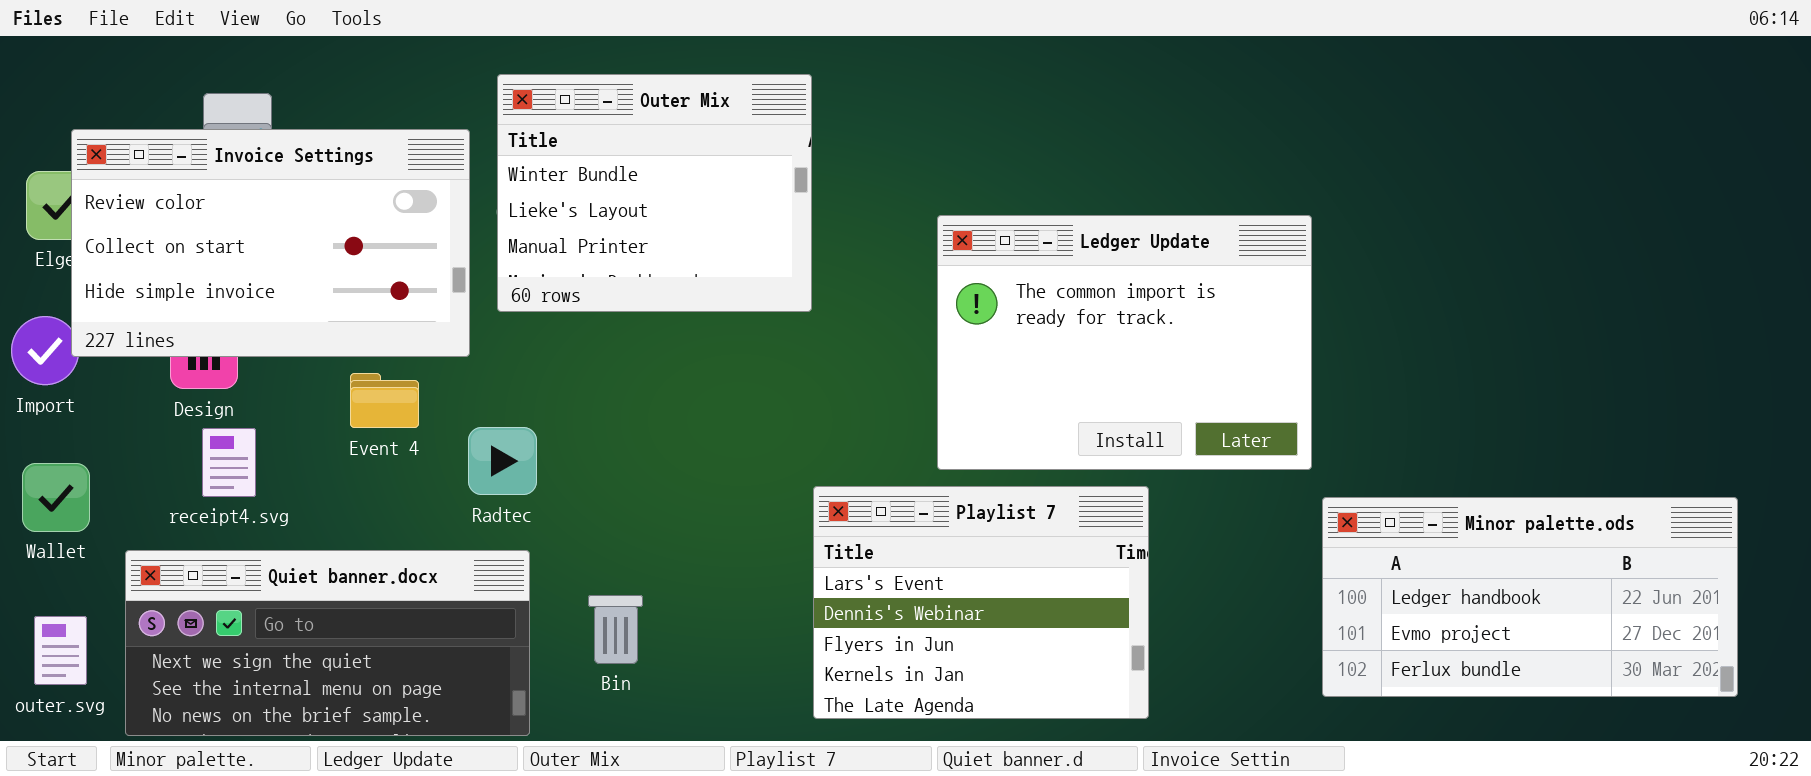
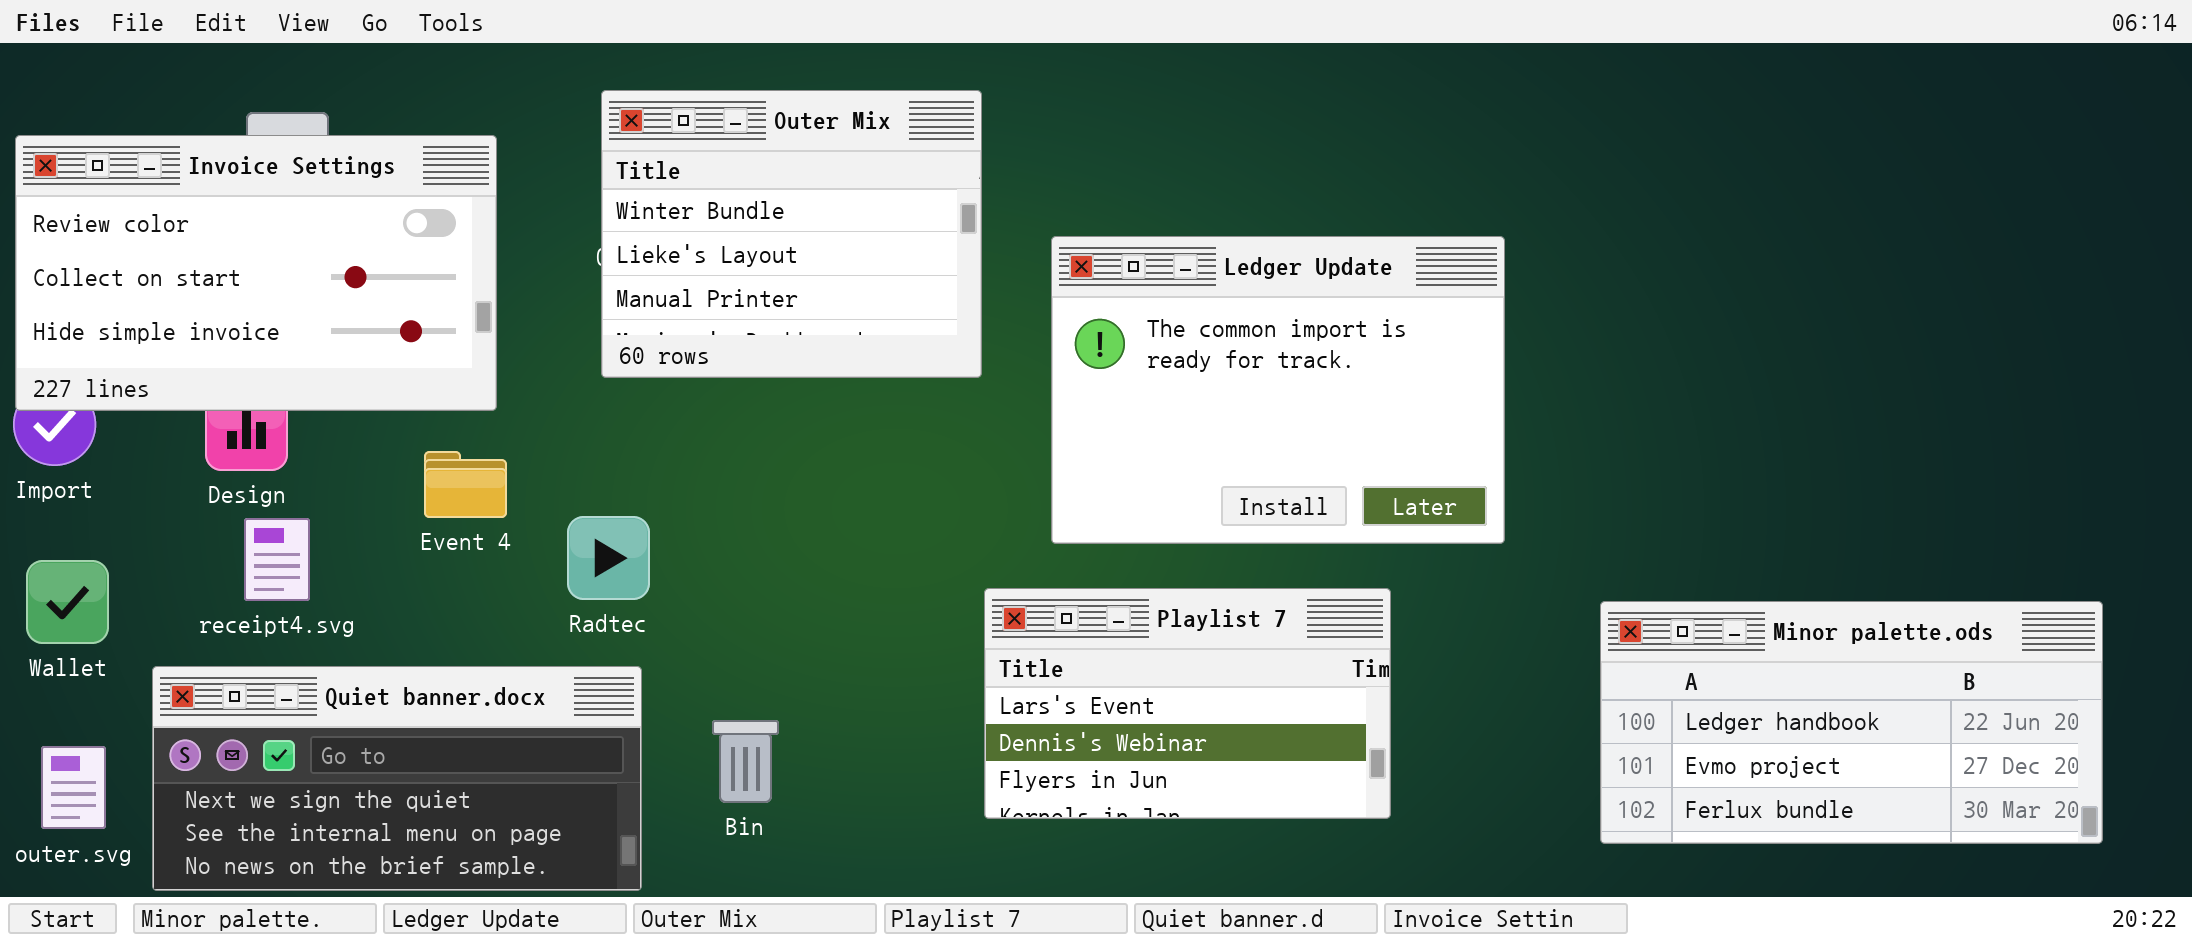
Invoice Settings: [71,129,470,357] -> [15,135,497,411], moved
Ledger Update: [937,215,1312,470] -> [1051,236,1505,544], moved
Playlist 7: [813,486,1149,719] -> [984,588,1391,819], resized

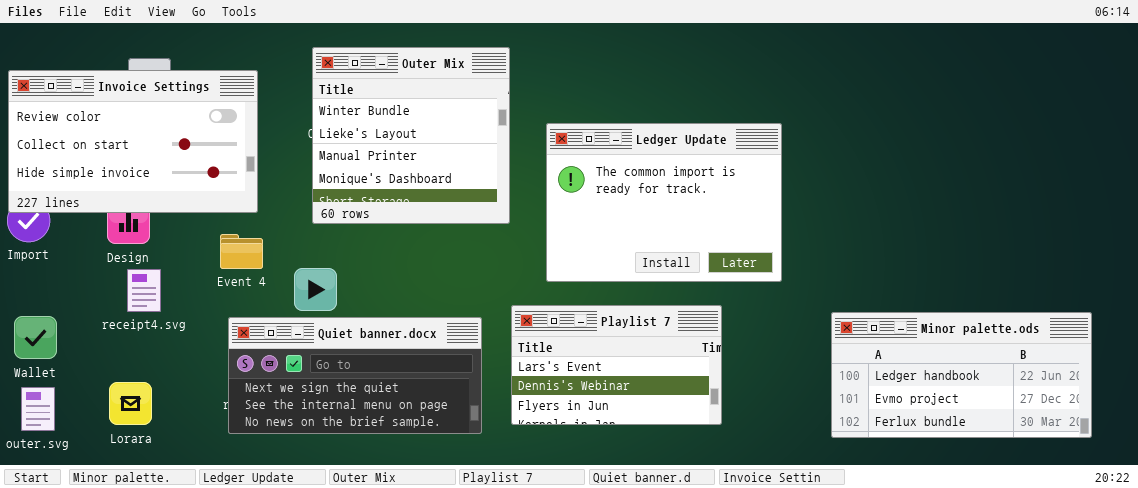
Outer Mix: [601,90,982,378] -> [312,47,510,224], resized
Wallet: [26,560,109,644] -> [14,316,57,359], moved
Quiet banner.docx: [152,666,642,891] -> [228,317,482,434], moved

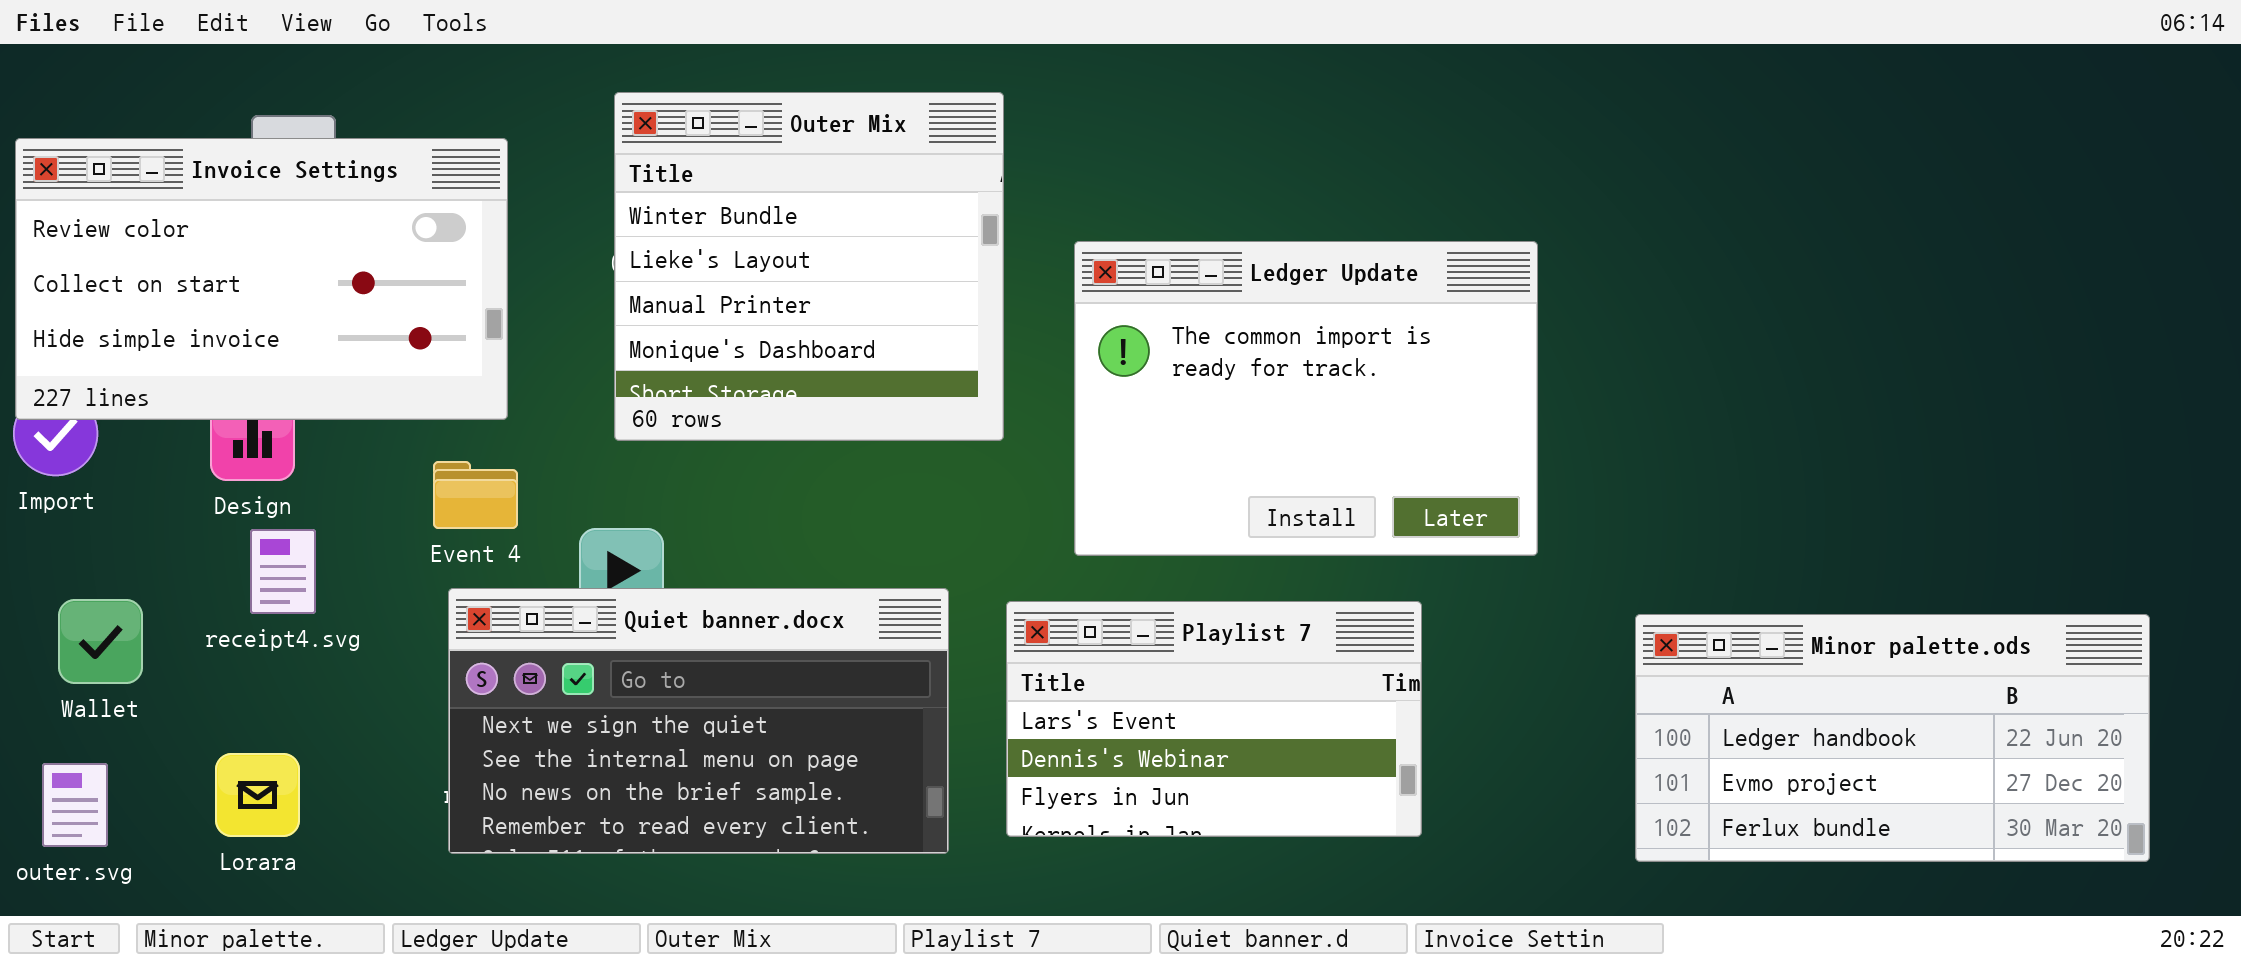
Wallet: [14,316,57,359] -> [58,599,143,684], moved
Quiet banner.docx: [228,317,482,434] -> [448,588,949,854], resized

